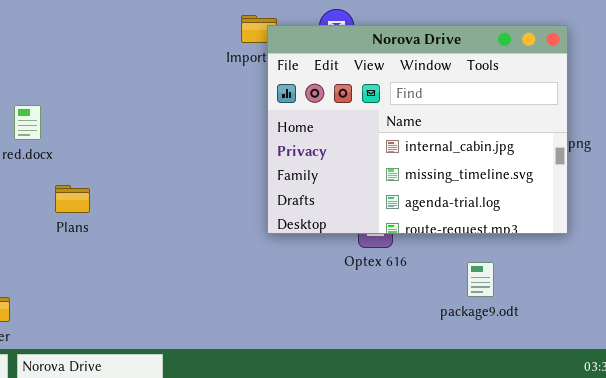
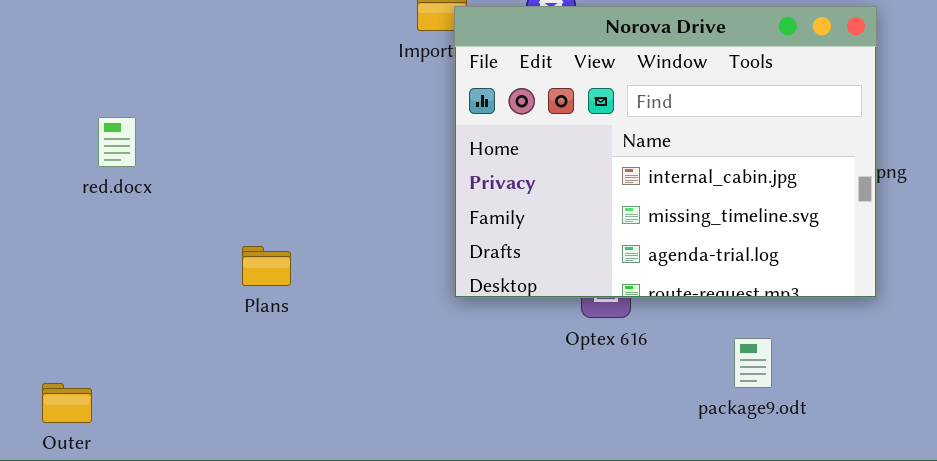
Plans: [55,185,90,213] -> [242,246,291,286], moved

